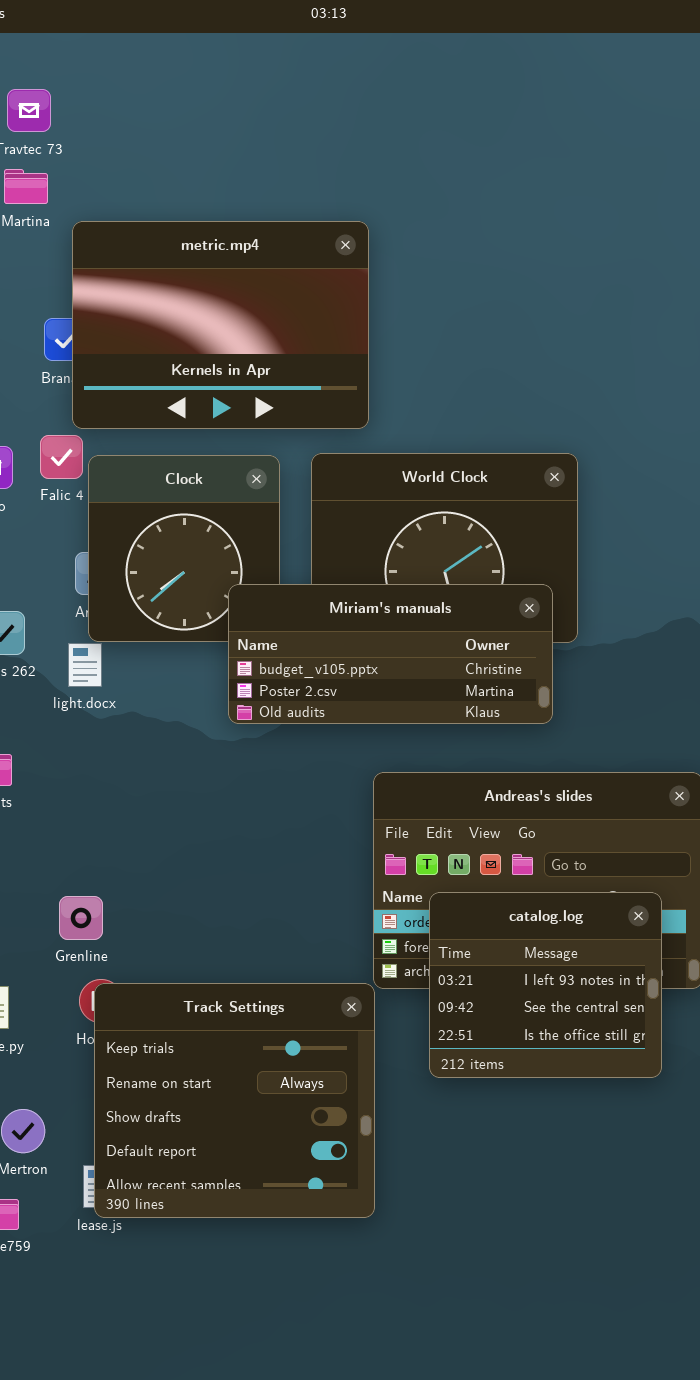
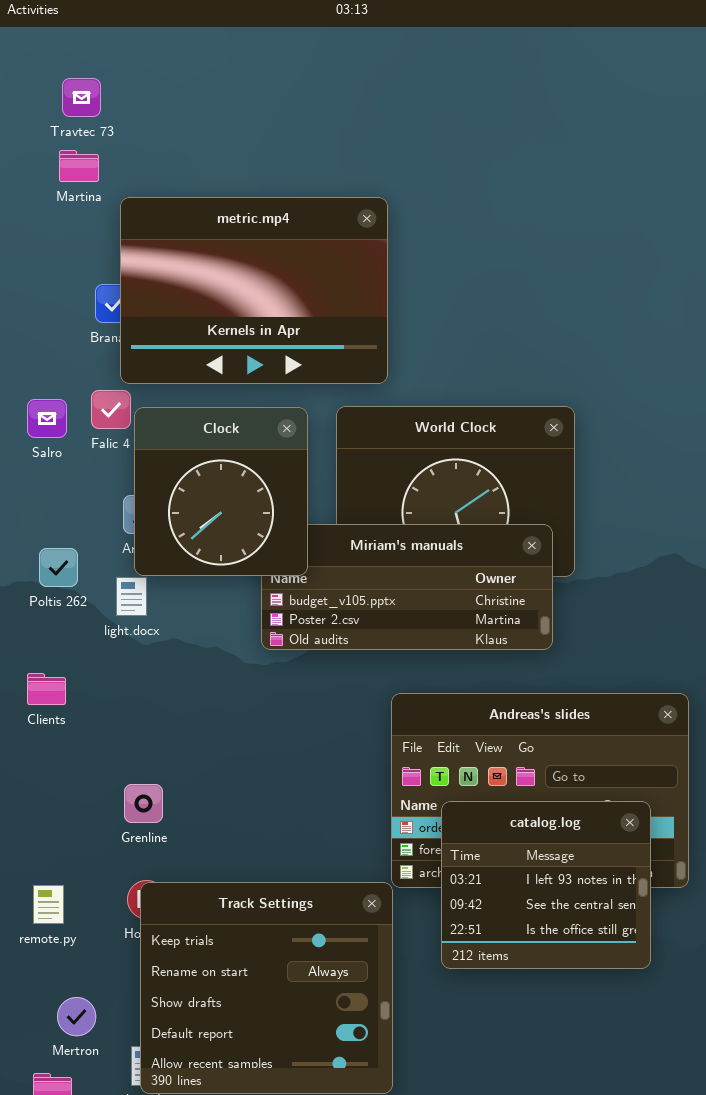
Clock: [88,455,280,642] -> [134,407,308,576], raised
Grenline: [59,896,103,940] -> [124,784,163,823], moved

